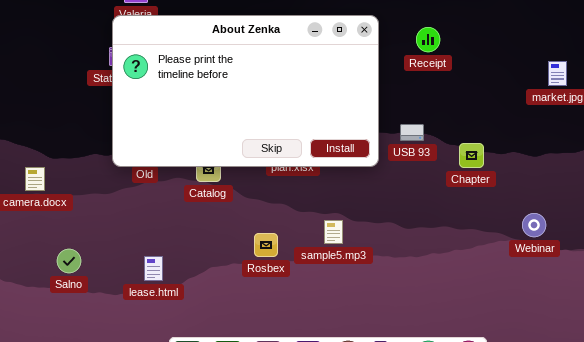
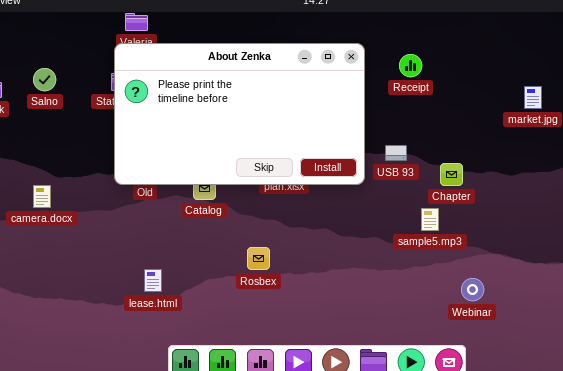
Webinar: [522,213,546,237] -> [461,278,484,301], moved
sample5.mp3: [324,220,343,244] -> [421,208,439,231], moved
Salno: [57,249,81,273] -> [33,68,56,91], moved

